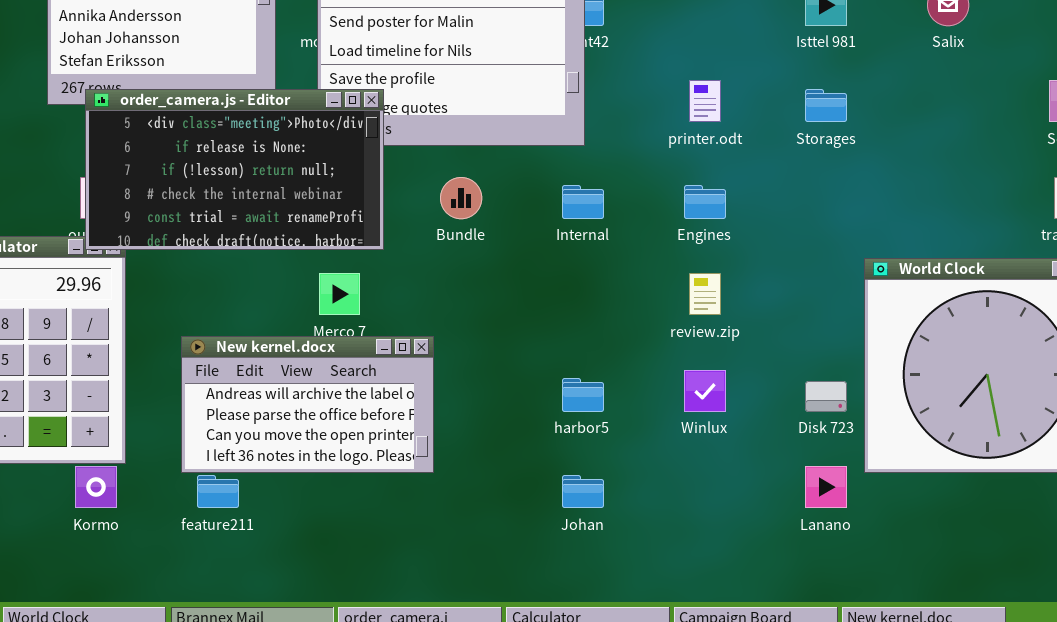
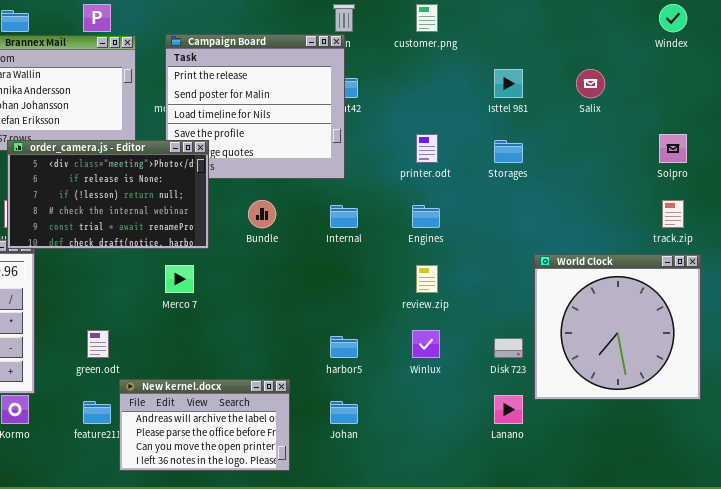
New kernel.docx: [181,336,434,473] -> [119,379,290,471], moved

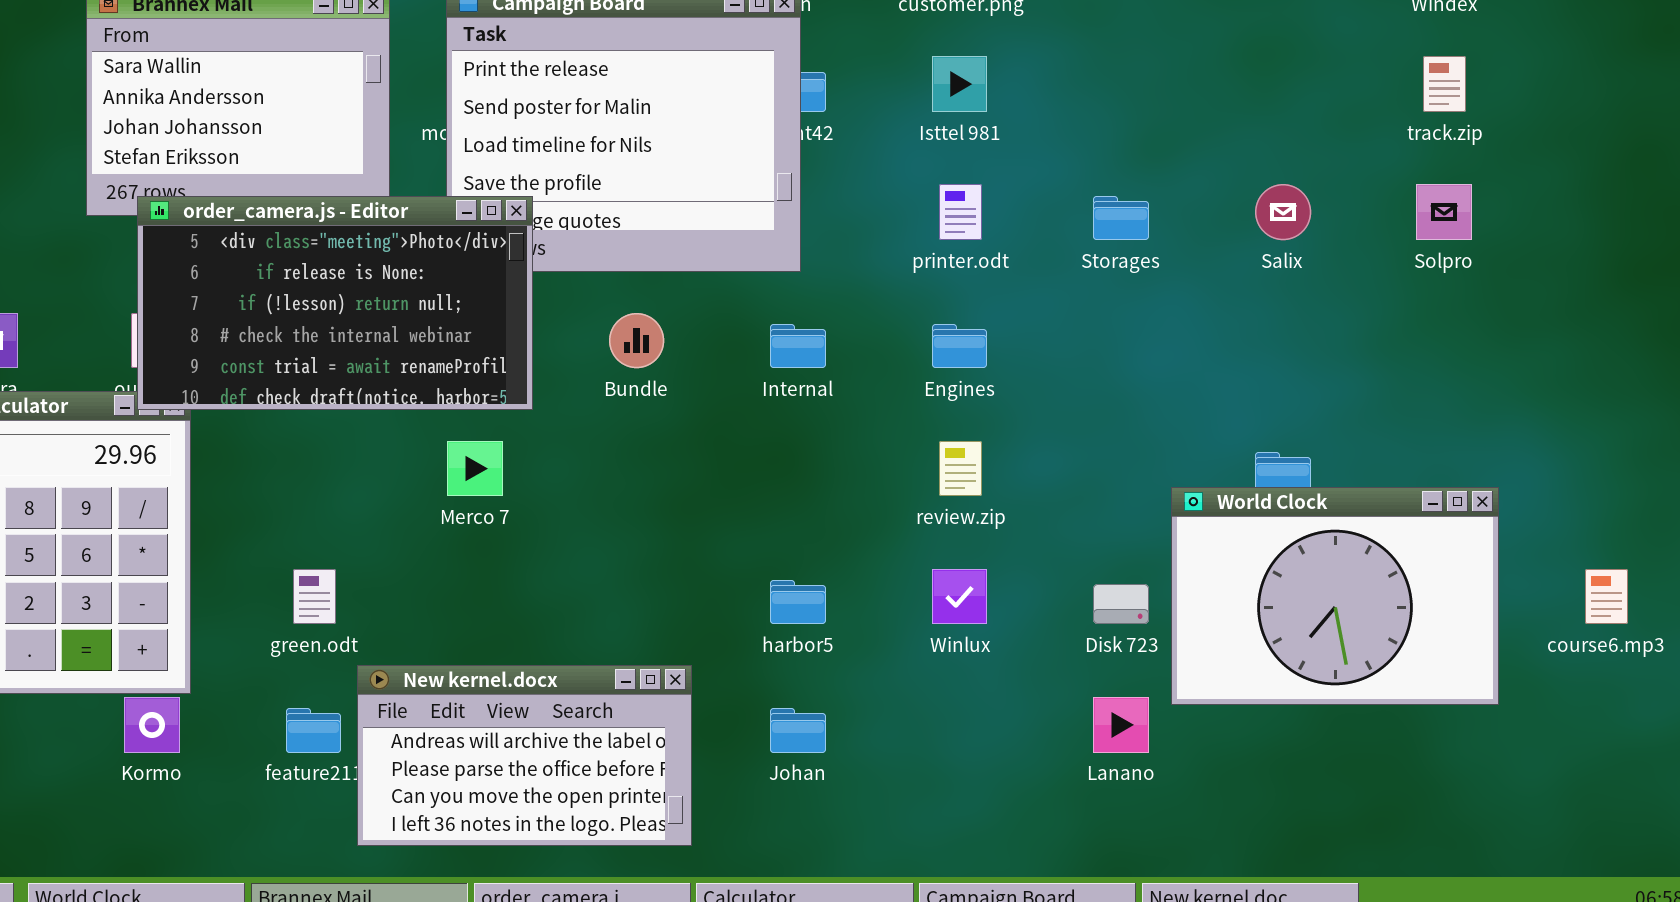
Isttel 981: [494,69,523,98] -> [932,56,987,112], moved
Salix: [576,69,605,98] -> [1255,184,1311,240], moved
track.zip: [662,200,684,228] -> [1423,56,1466,112], moved
World Clock: [534,254,701,400] -> [1171,487,1499,705], resized

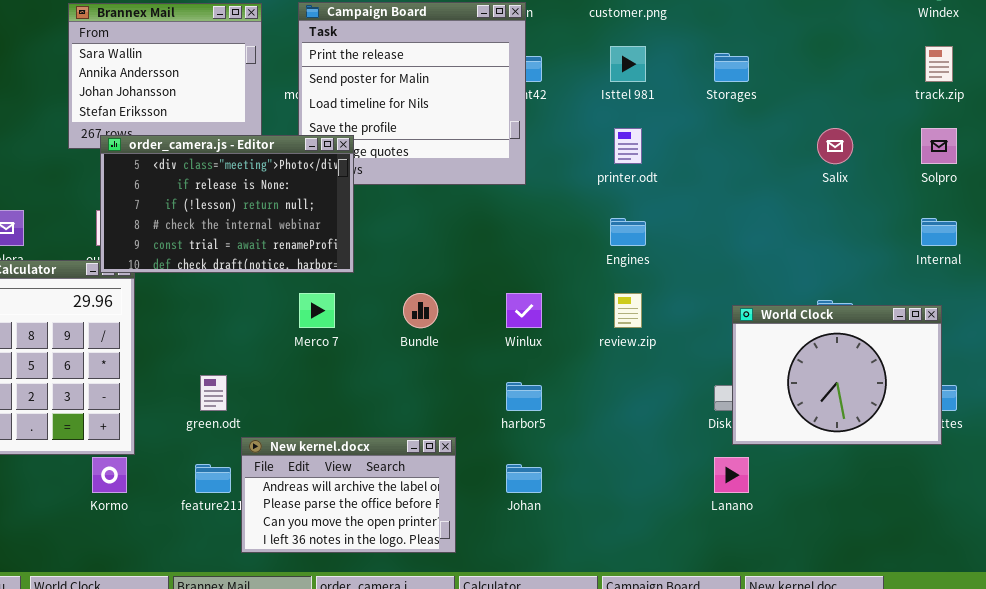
Storages: [1093,196,1149,240] -> [714,53,749,82], moved
Bundle: [609,313,664,368] -> [403,293,438,328], moved
Internal: [770,324,826,368] -> [921,218,957,246], moved
World Clock: [1171,487,1499,705] -> [732,305,942,445], moved
Winlux: [932,569,987,624] -> [506,293,542,328], moved

